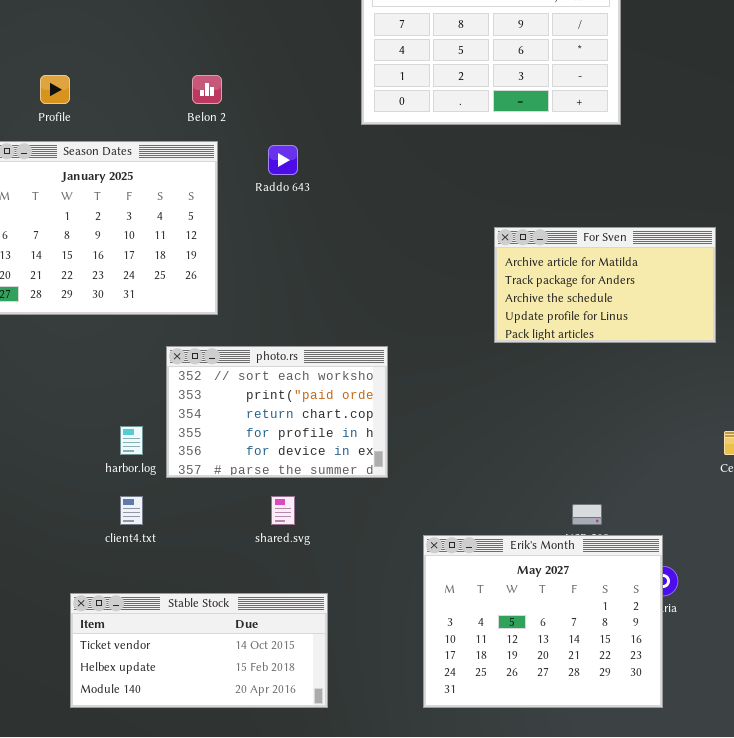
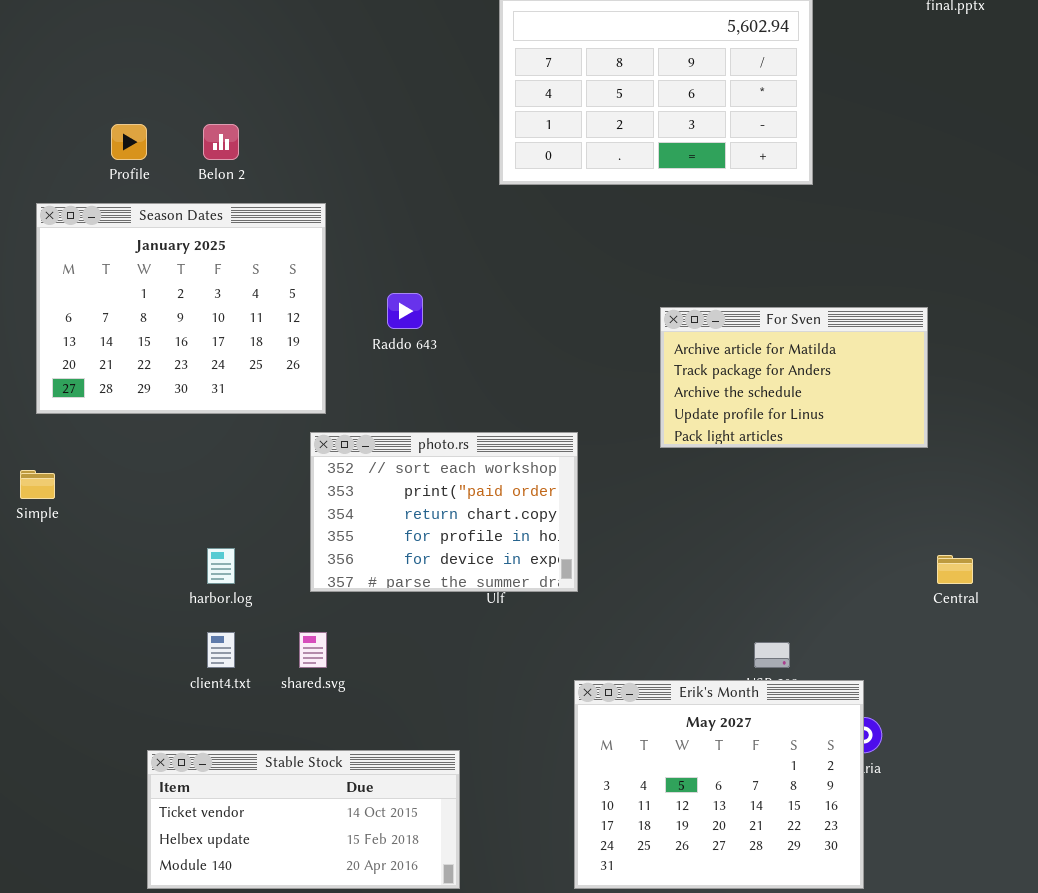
Belon 2: [192,75,222,104] -> [203,124,239,160], moved
Raddo 643: [268,145,298,175] -> [387,293,423,329], moved
photo.rs: [166,346,388,478] -> [310,432,578,592], moved
shared.svg: [271,496,295,525] -> [299,632,327,668], moved

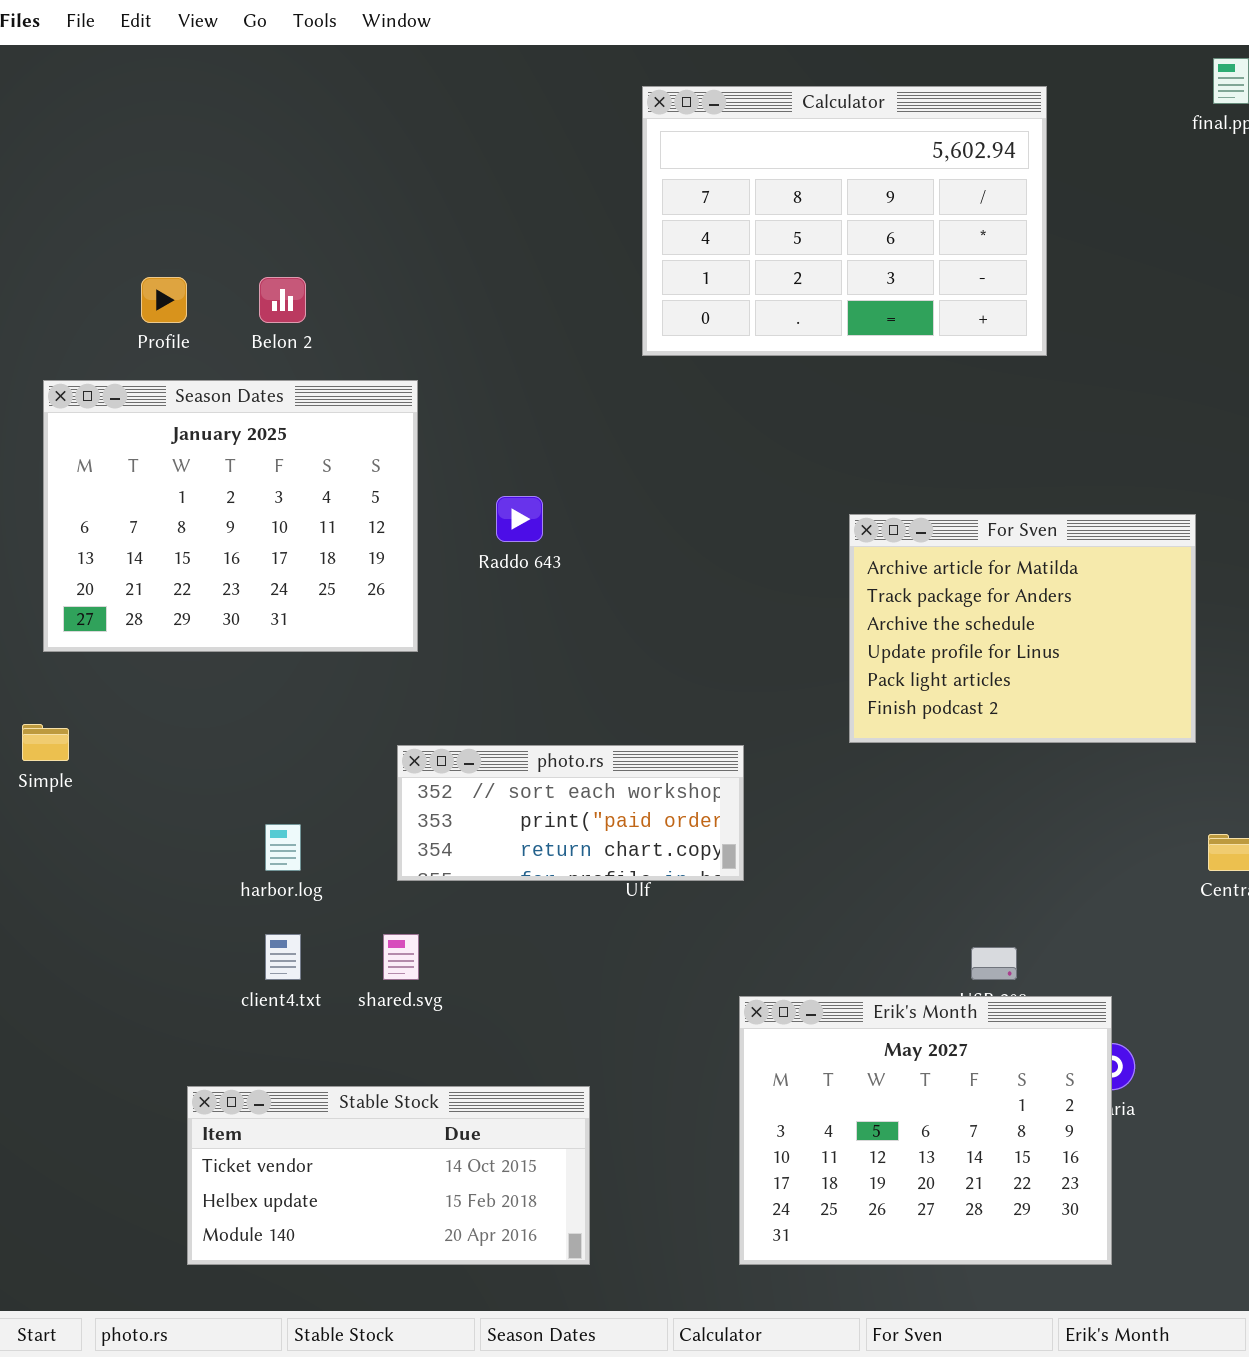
For Sven: [660,307,928,448] -> [849,514,1196,743], resized
photo.rs: [310,432,578,592] -> [397,745,744,881], resized

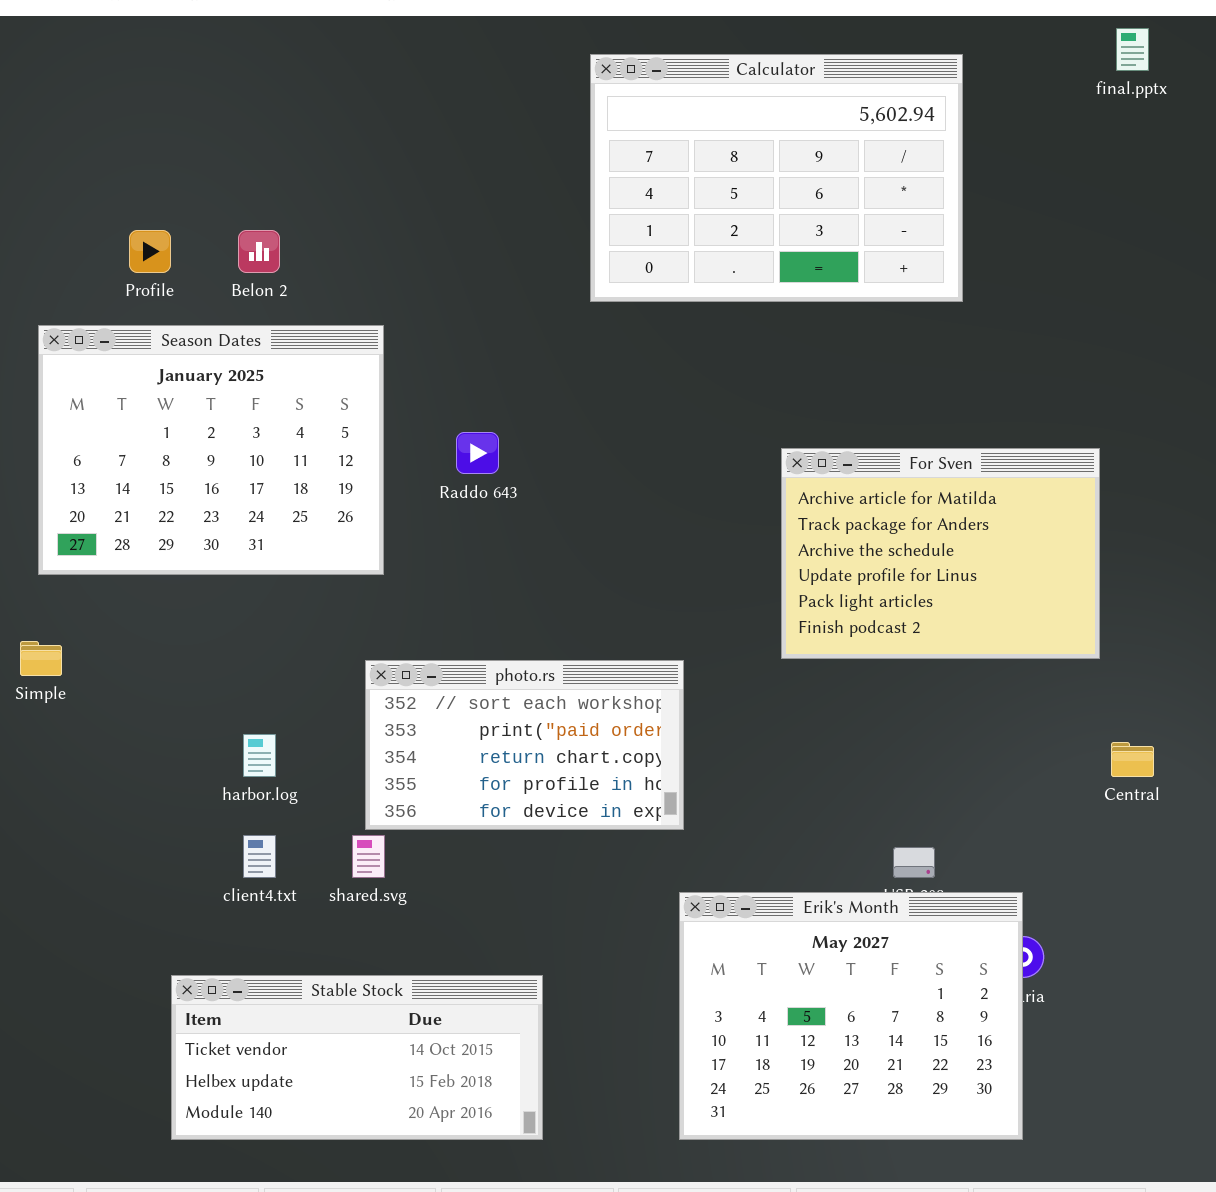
photo.rs: [397,745,744,881] -> [365,660,684,830], resized

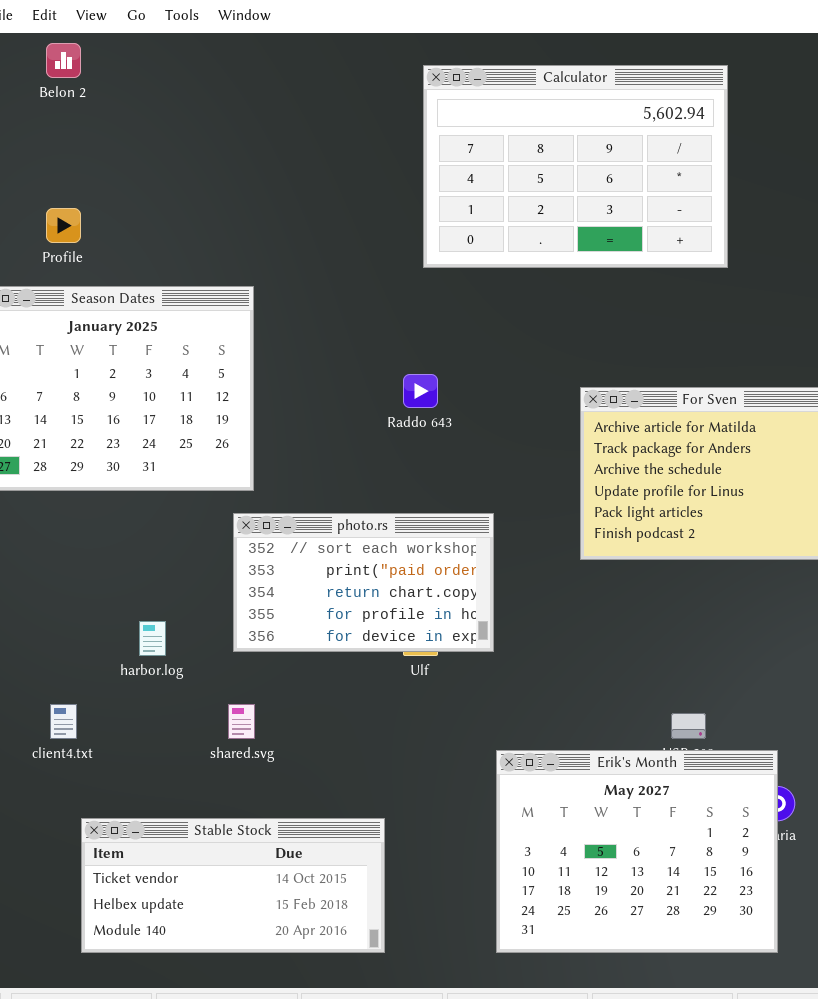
Belon 2: [238,230,280,273] -> [46,43,81,78], moved
Raddo 643: [456,432,499,474] -> [403,374,438,408], moved
photo.rs: [365,660,684,830] -> [233,513,494,652], moved
client4.txt: [243,835,276,878] -> [50,704,77,739], moved

